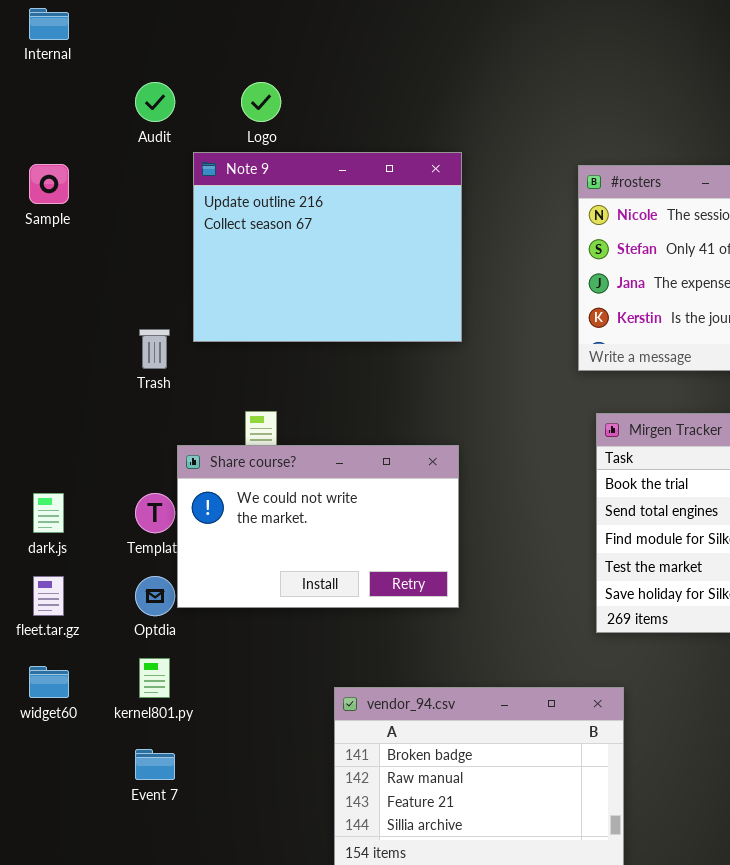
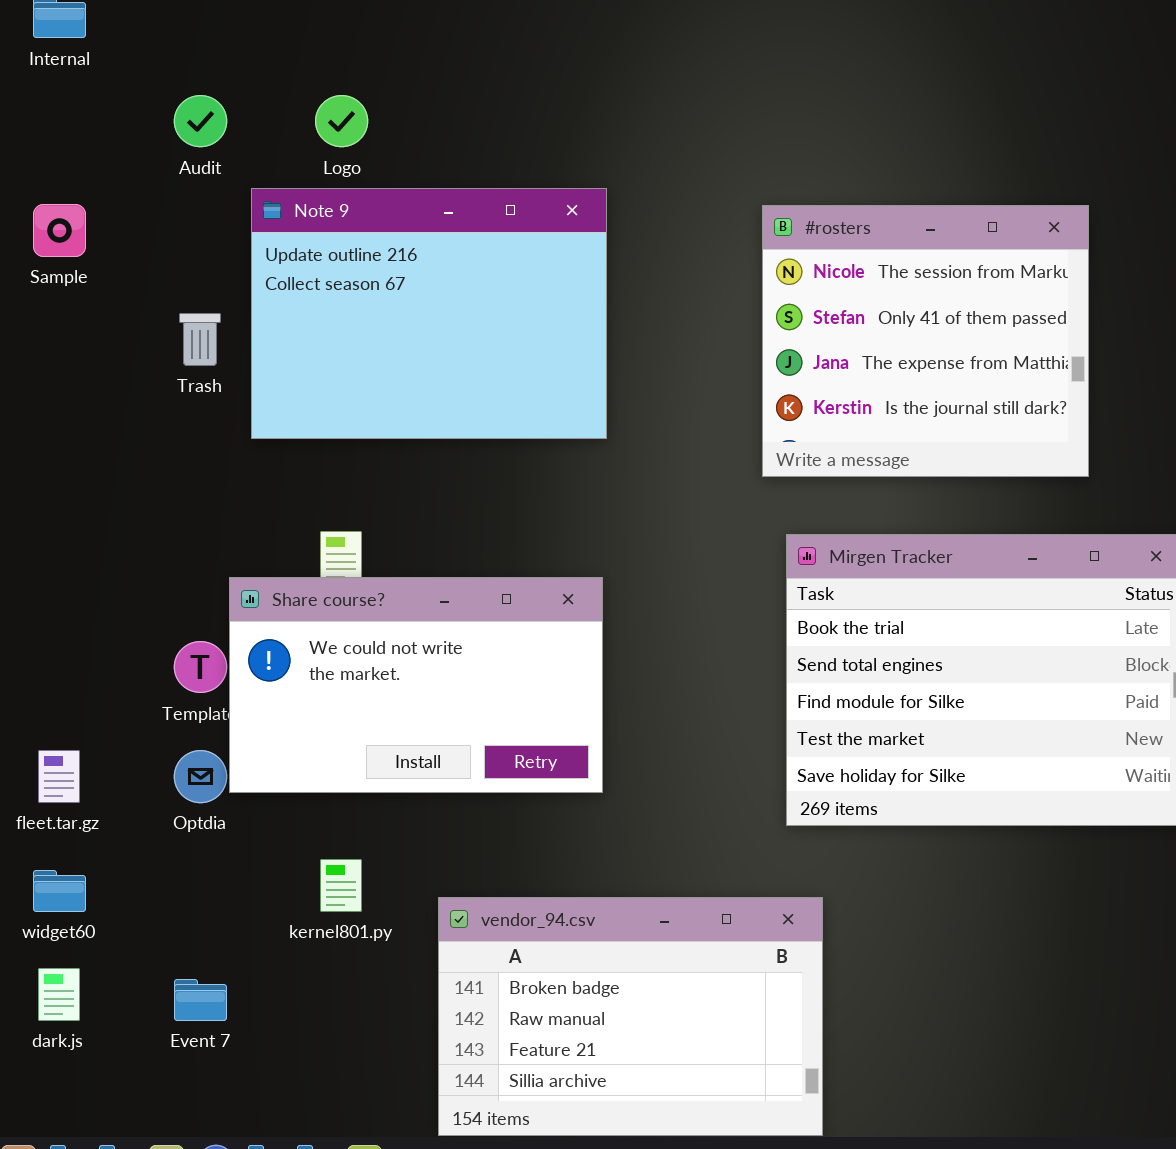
Trash: [139,329,170,369] -> [179,313,221,366], moved
dark.js: [33,493,64,533] -> [38,968,80,1021], moved
kernel801.py: [139,658,170,698] -> [320,859,362,912], moved

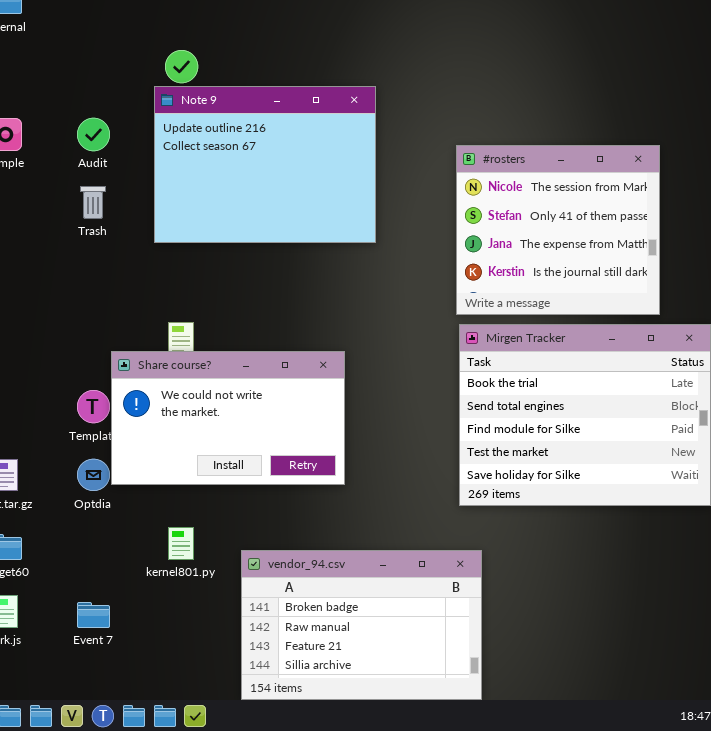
Audit: [174,95,227,147] -> [77,118,110,151], moved
Note 9: [251,188,607,439] -> [154,86,376,243], moved
#rosters: [762,205,1089,477] -> [456,145,660,315], moved

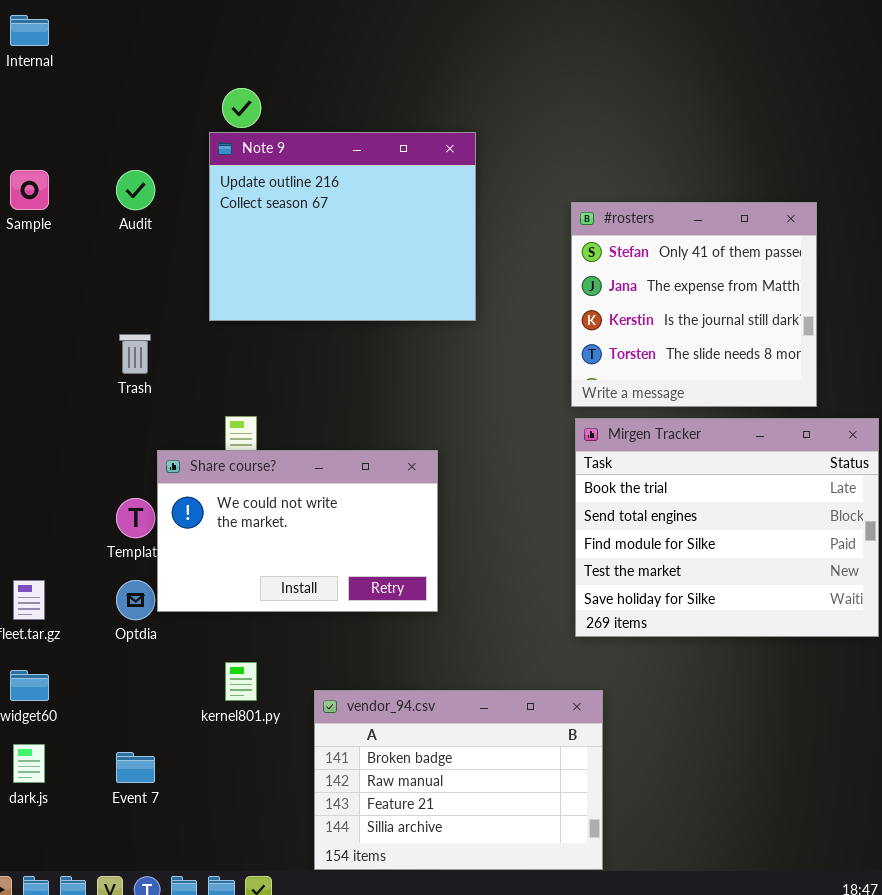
#rosters: [456,145,660,315] -> [571,202,817,407], scrolled down 1 row
Trash: [80,186,106,219] -> [119,334,151,374], moved

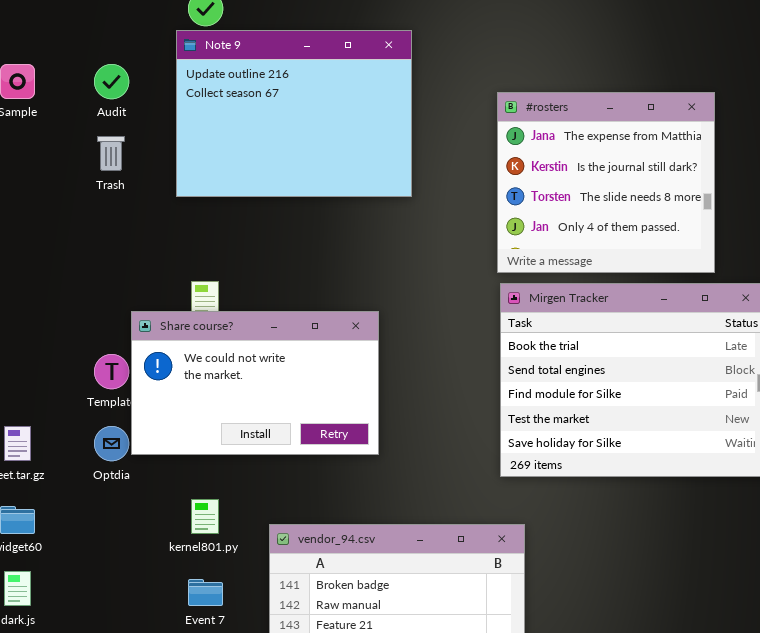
#rosters: [571,202,817,407] -> [497,92,715,273], scrolled down 1 row
Trash: [119,334,151,374] -> [97,136,125,171], moved
Event 7: [116,752,155,783] -> [188,579,223,606], moved

